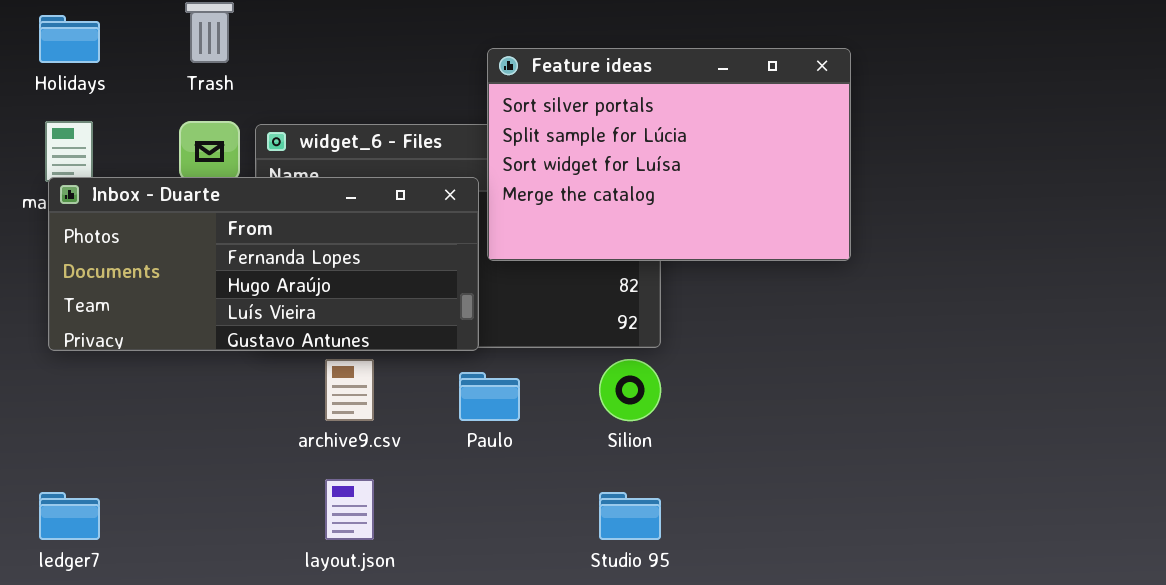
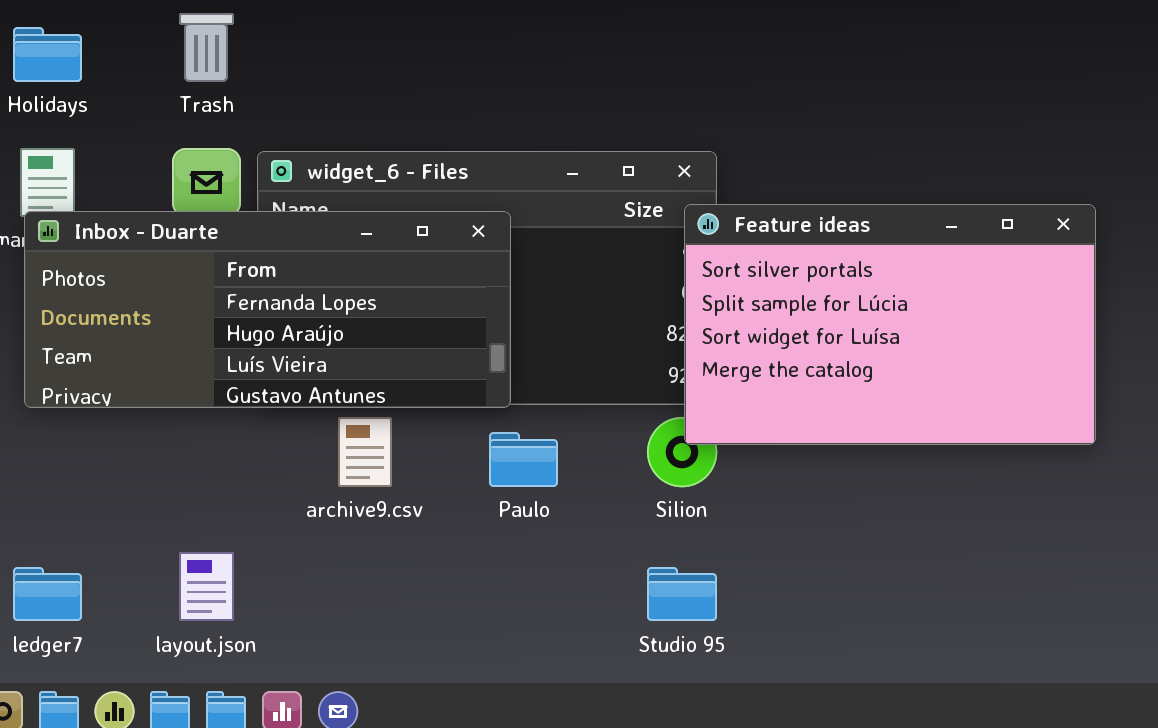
Feature ideas: [487,48,851,261] -> [684,204,1096,445], moved
layout.json: [325,479,374,540] -> [179,552,234,621], moved

